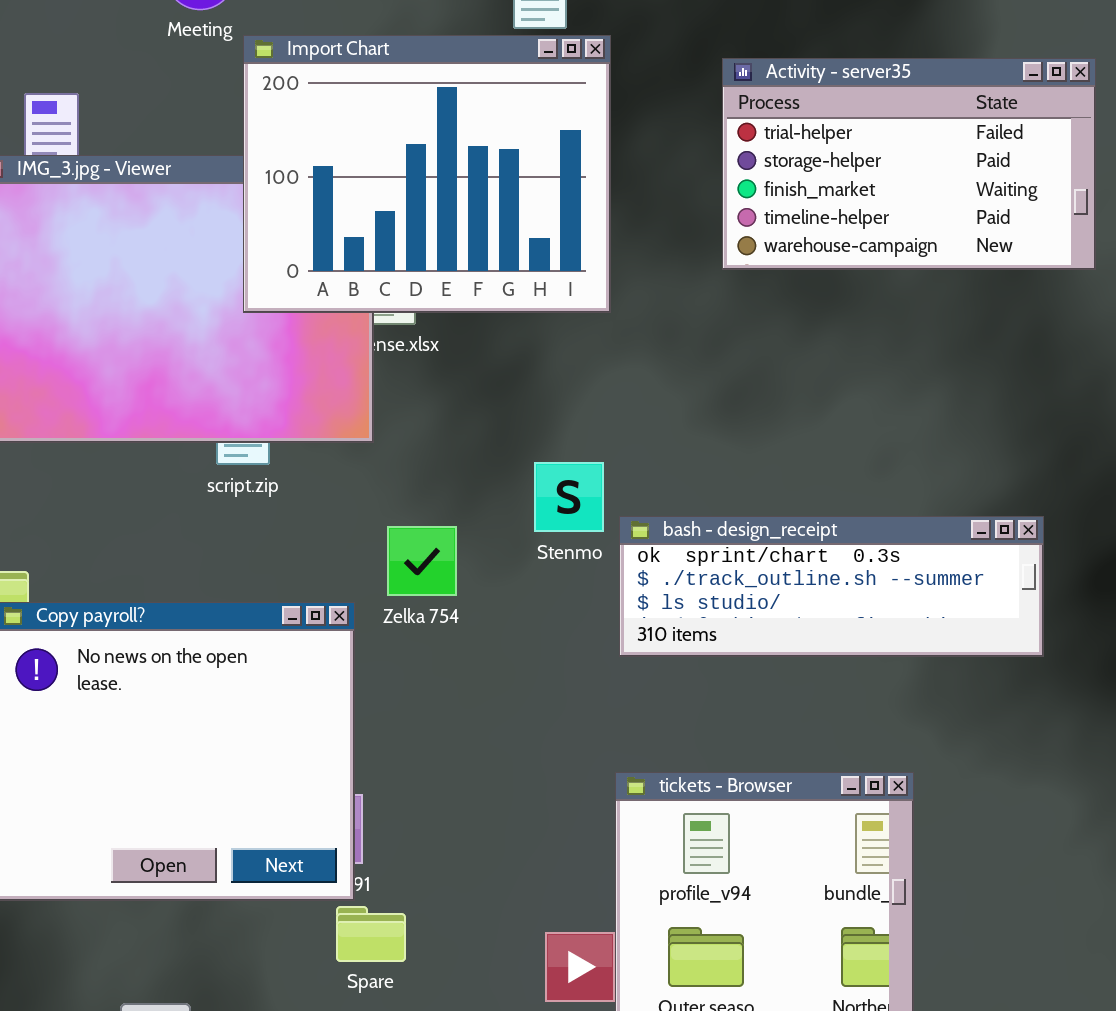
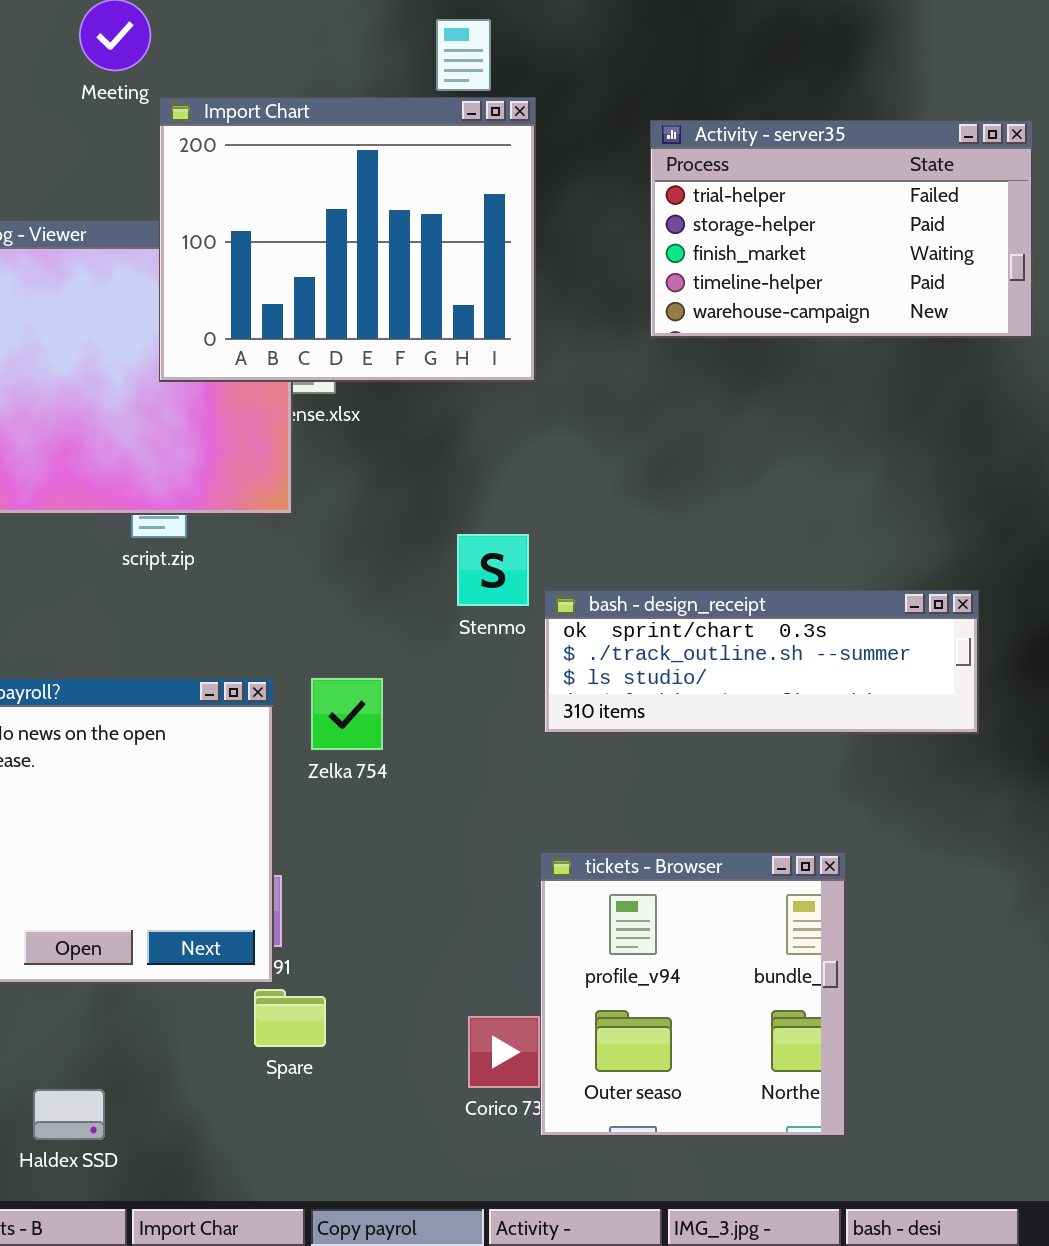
Zelka 754: [387,526,457,596] -> [311,678,383,750], moved

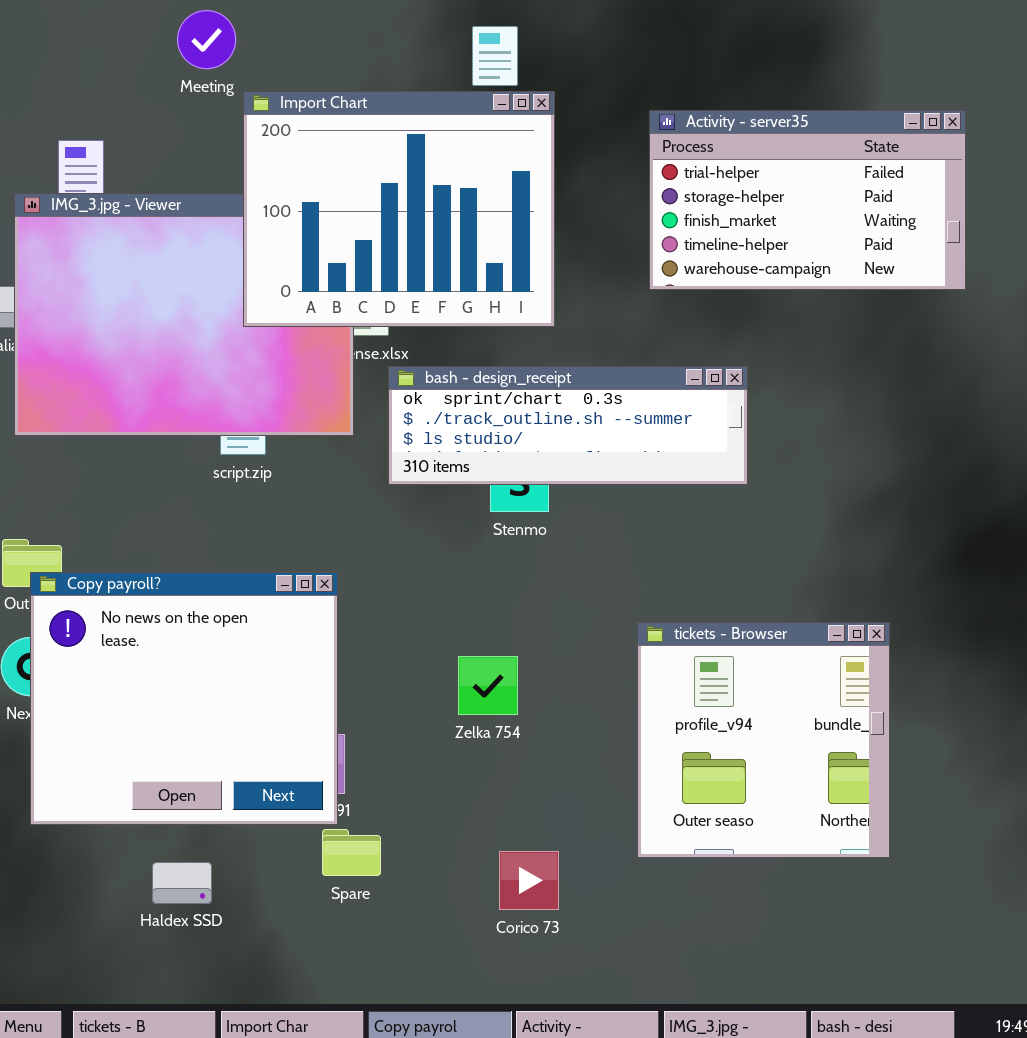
bash - design_receipt: [544,590,979,734] -> [388,366,748,485], moved
Zelka 754: [311,678,383,750] -> [458,656,518,715], moved
tickets - Browser: [540,852,846,1137] -> [637,622,890,858], moved
Haldex SSD: [33,1089,105,1140] -> [152,862,212,904], moved

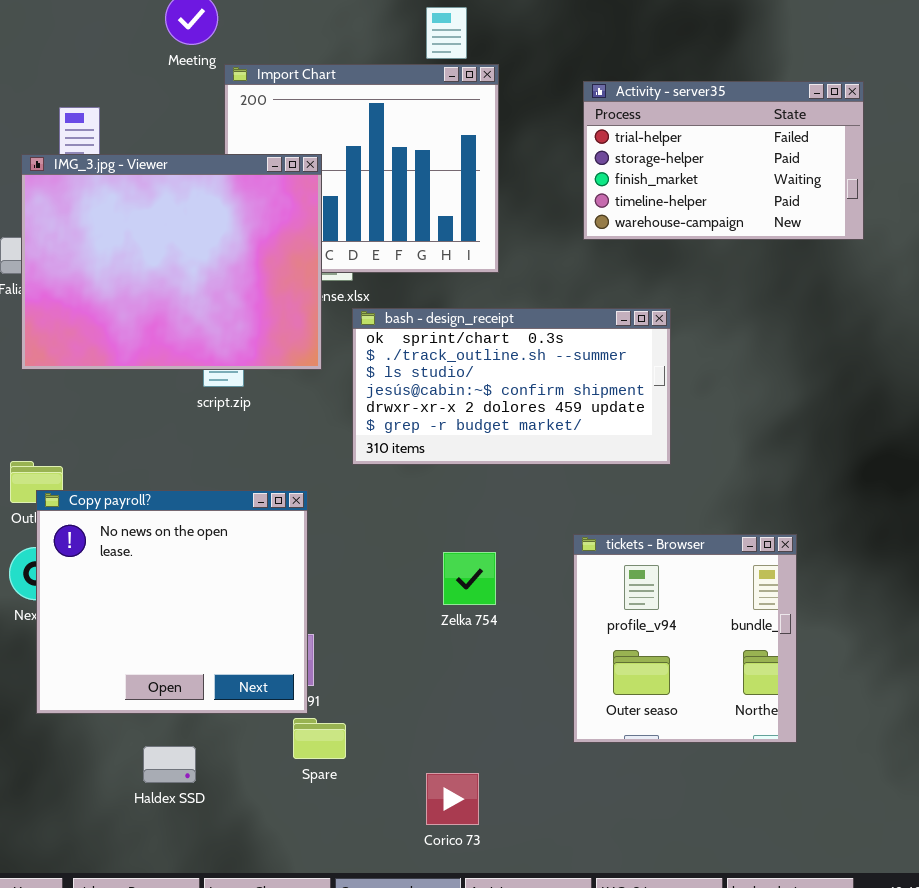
IMG_3.jpg - Viewer: [14,193,354,436] -> [21,154,322,370], raised
bash - design_receipt: [388,366,748,485] -> [352,308,671,465], resized
Zelka 754: [458,656,518,715] -> [443,552,496,605], moved
Corico 73: [499,851,559,910] -> [426,773,479,825], moved

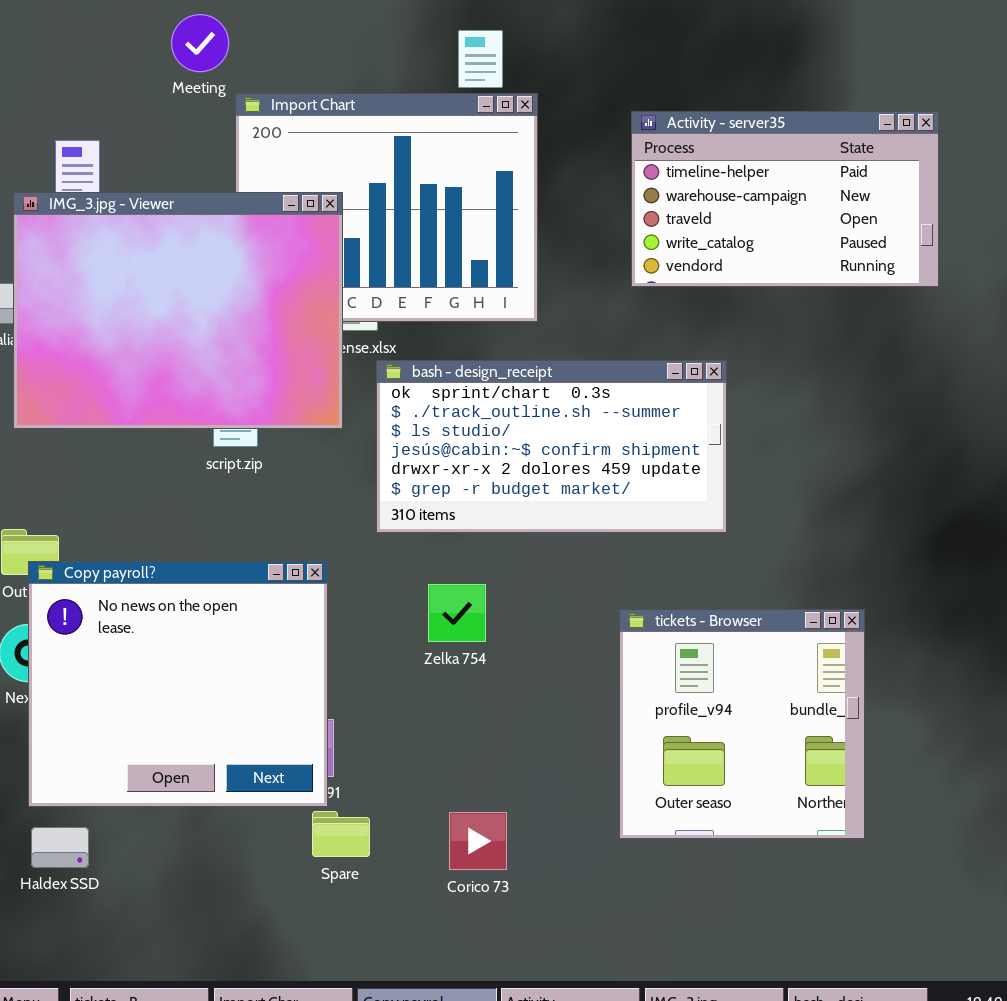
Activity - server35: [583,81,864,240] -> [631,111,939,287], scrolled down 3 rows
Zelka 754: [443,552,496,605] -> [428,584,486,642], moved
Haldex SSD: [143,746,196,783] -> [31,827,89,868], moved
Corico 73: [426,773,479,825] -> [449,812,507,870], moved

